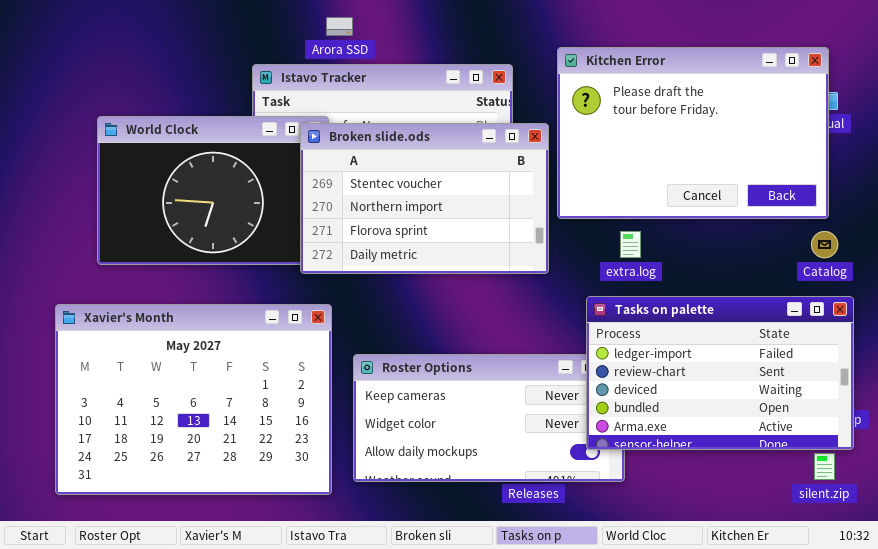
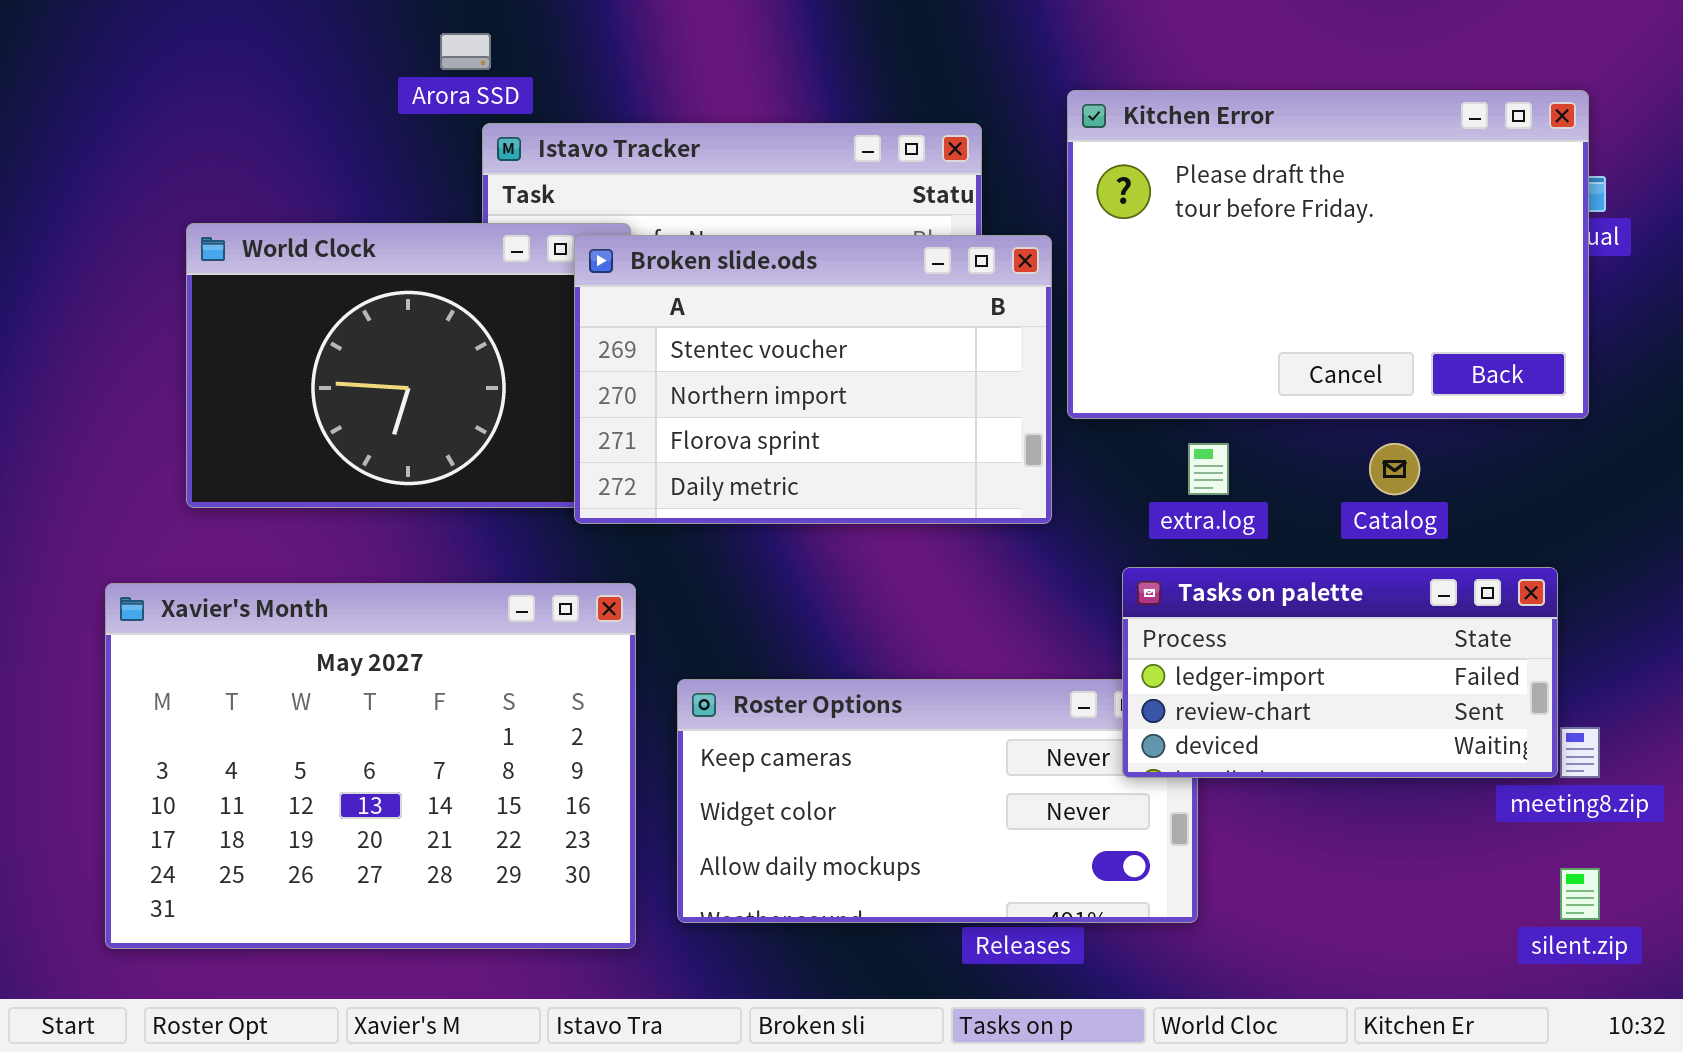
Arora SSD: [326,17,353,36] -> [440,33,491,70], moved
Catalog: [811,231,838,258] -> [1369,443,1420,495], moved
Tasks on palette: [586,296,854,450] -> [1122,567,1558,778], resized

